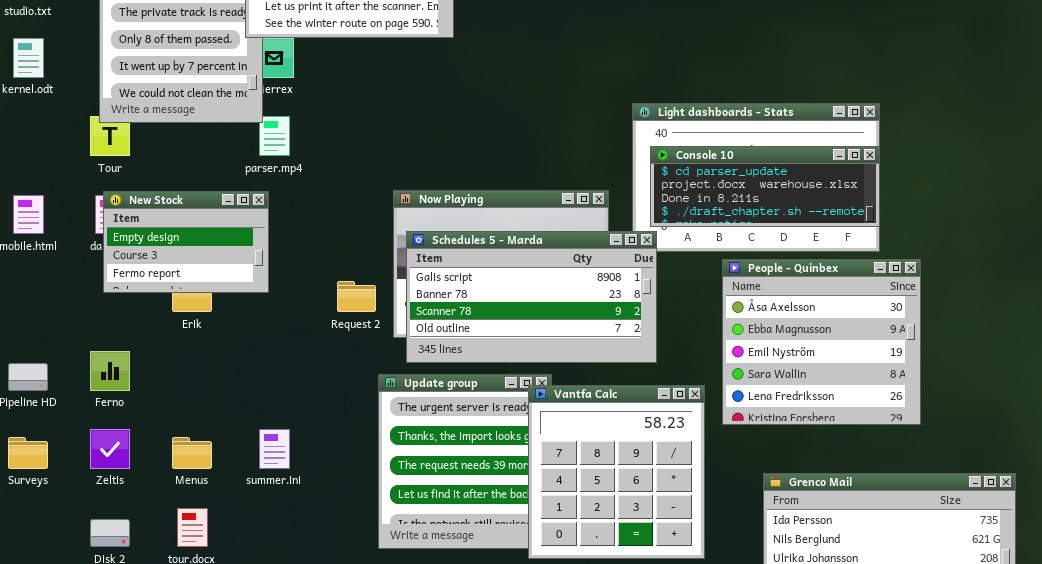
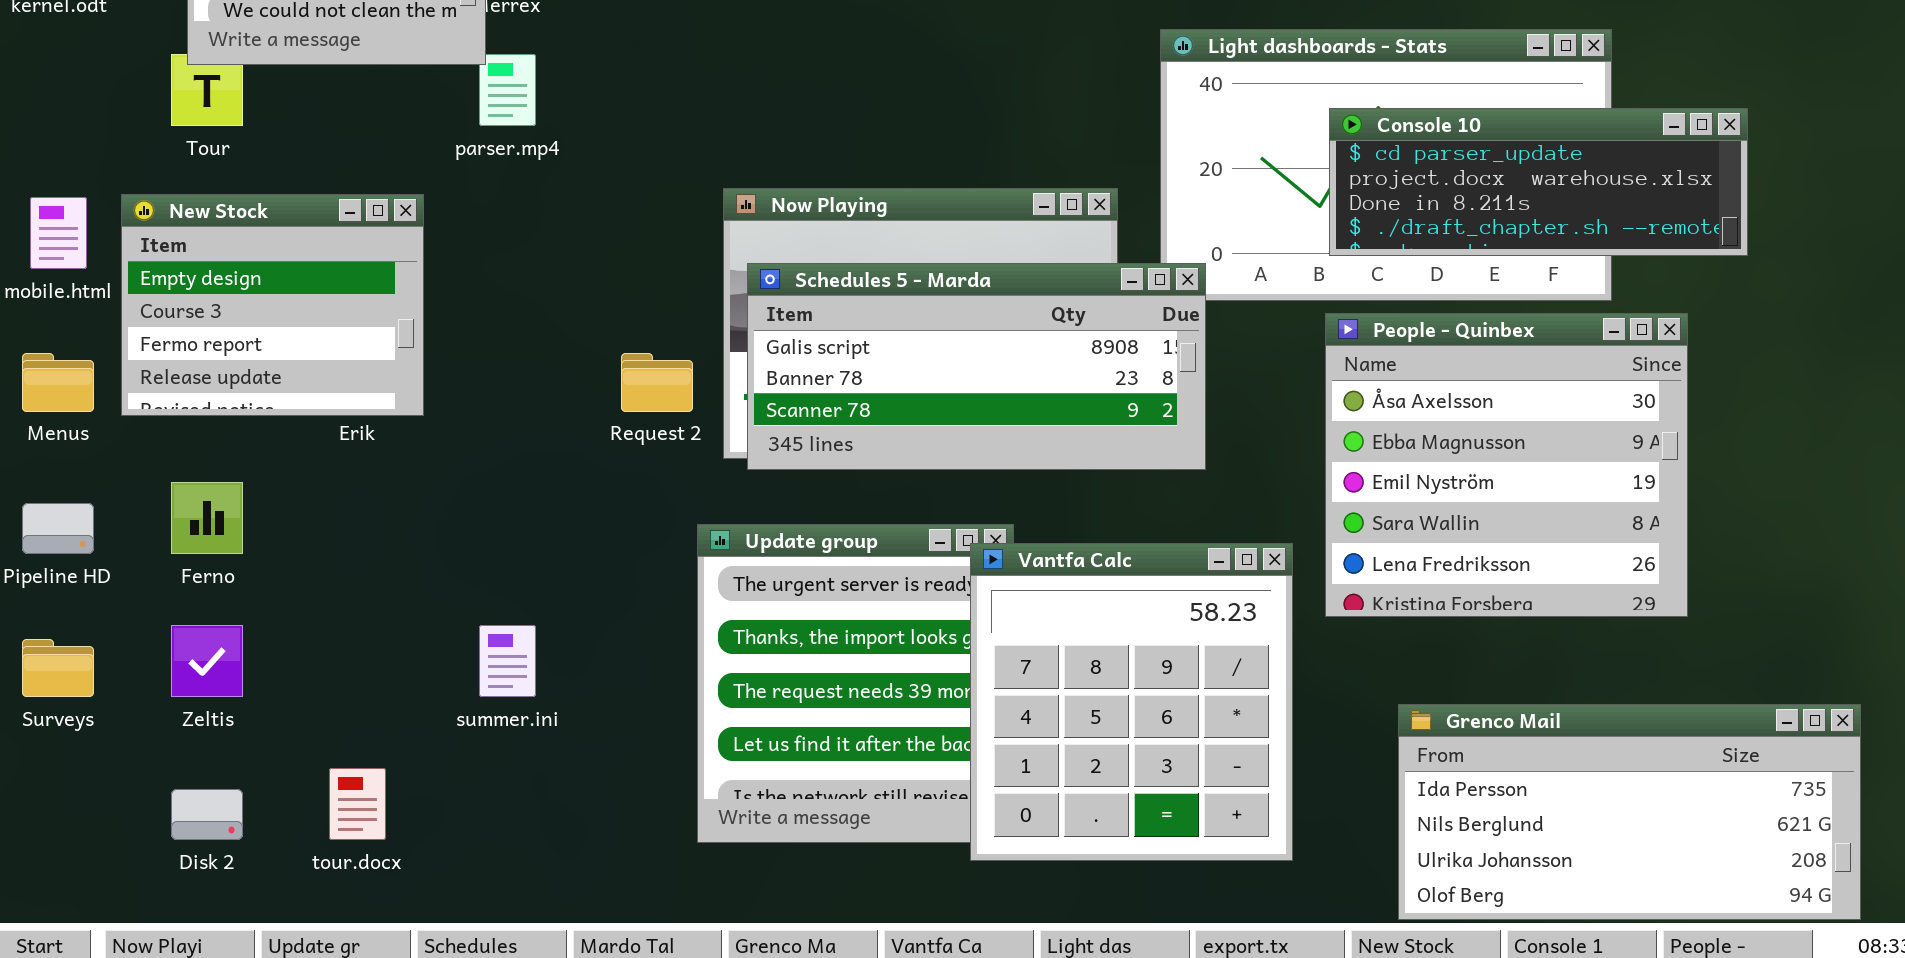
Console 10: [650,146,880,227] -> [1329,108,1748,256], moved
New Stock: [103,191,269,293] -> [121,194,424,416], moved, resized
Schedules 5 - Marda: [406,231,657,363] -> [747,263,1206,470], resized
Menus: [172,437,212,469] -> [22,353,94,412], moved

